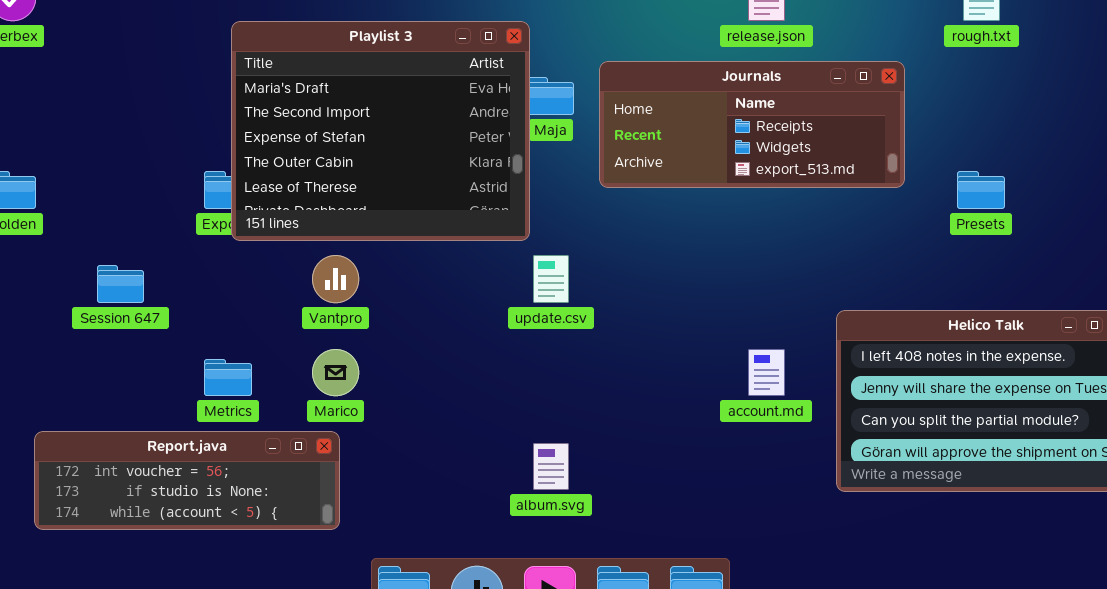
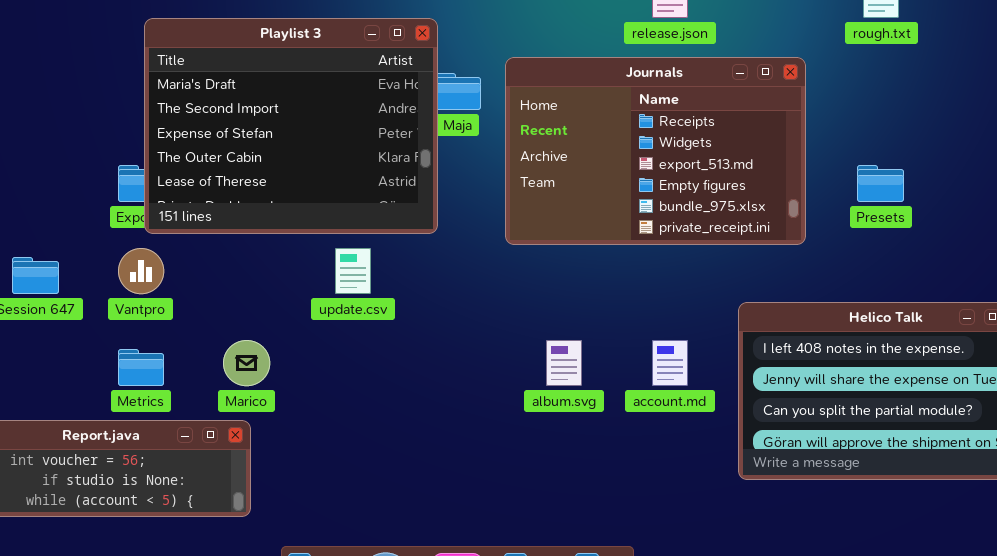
Journals: [599,61,905,188] -> [505,57,806,245], resized
Vantpro: [312,255,359,303] -> [118,248,164,294], moved
update.csv: [533,255,569,303] -> [335,248,371,294], moved
album.svg: [533,443,569,490] -> [546,340,582,386], moved

